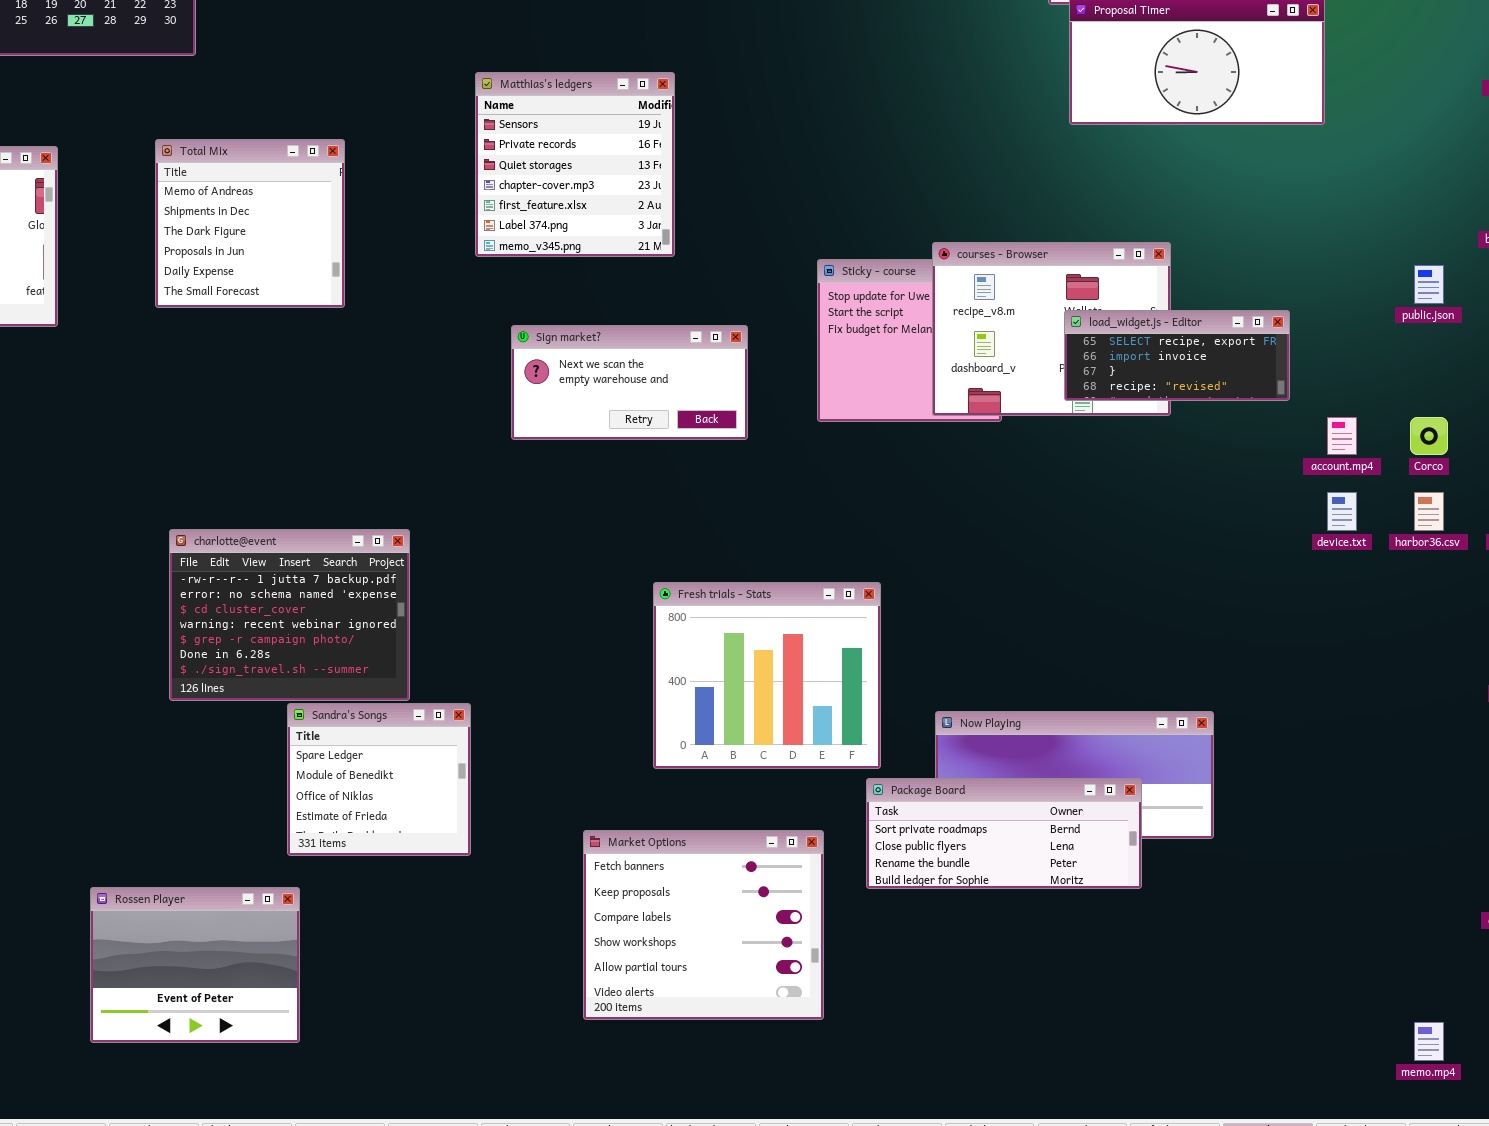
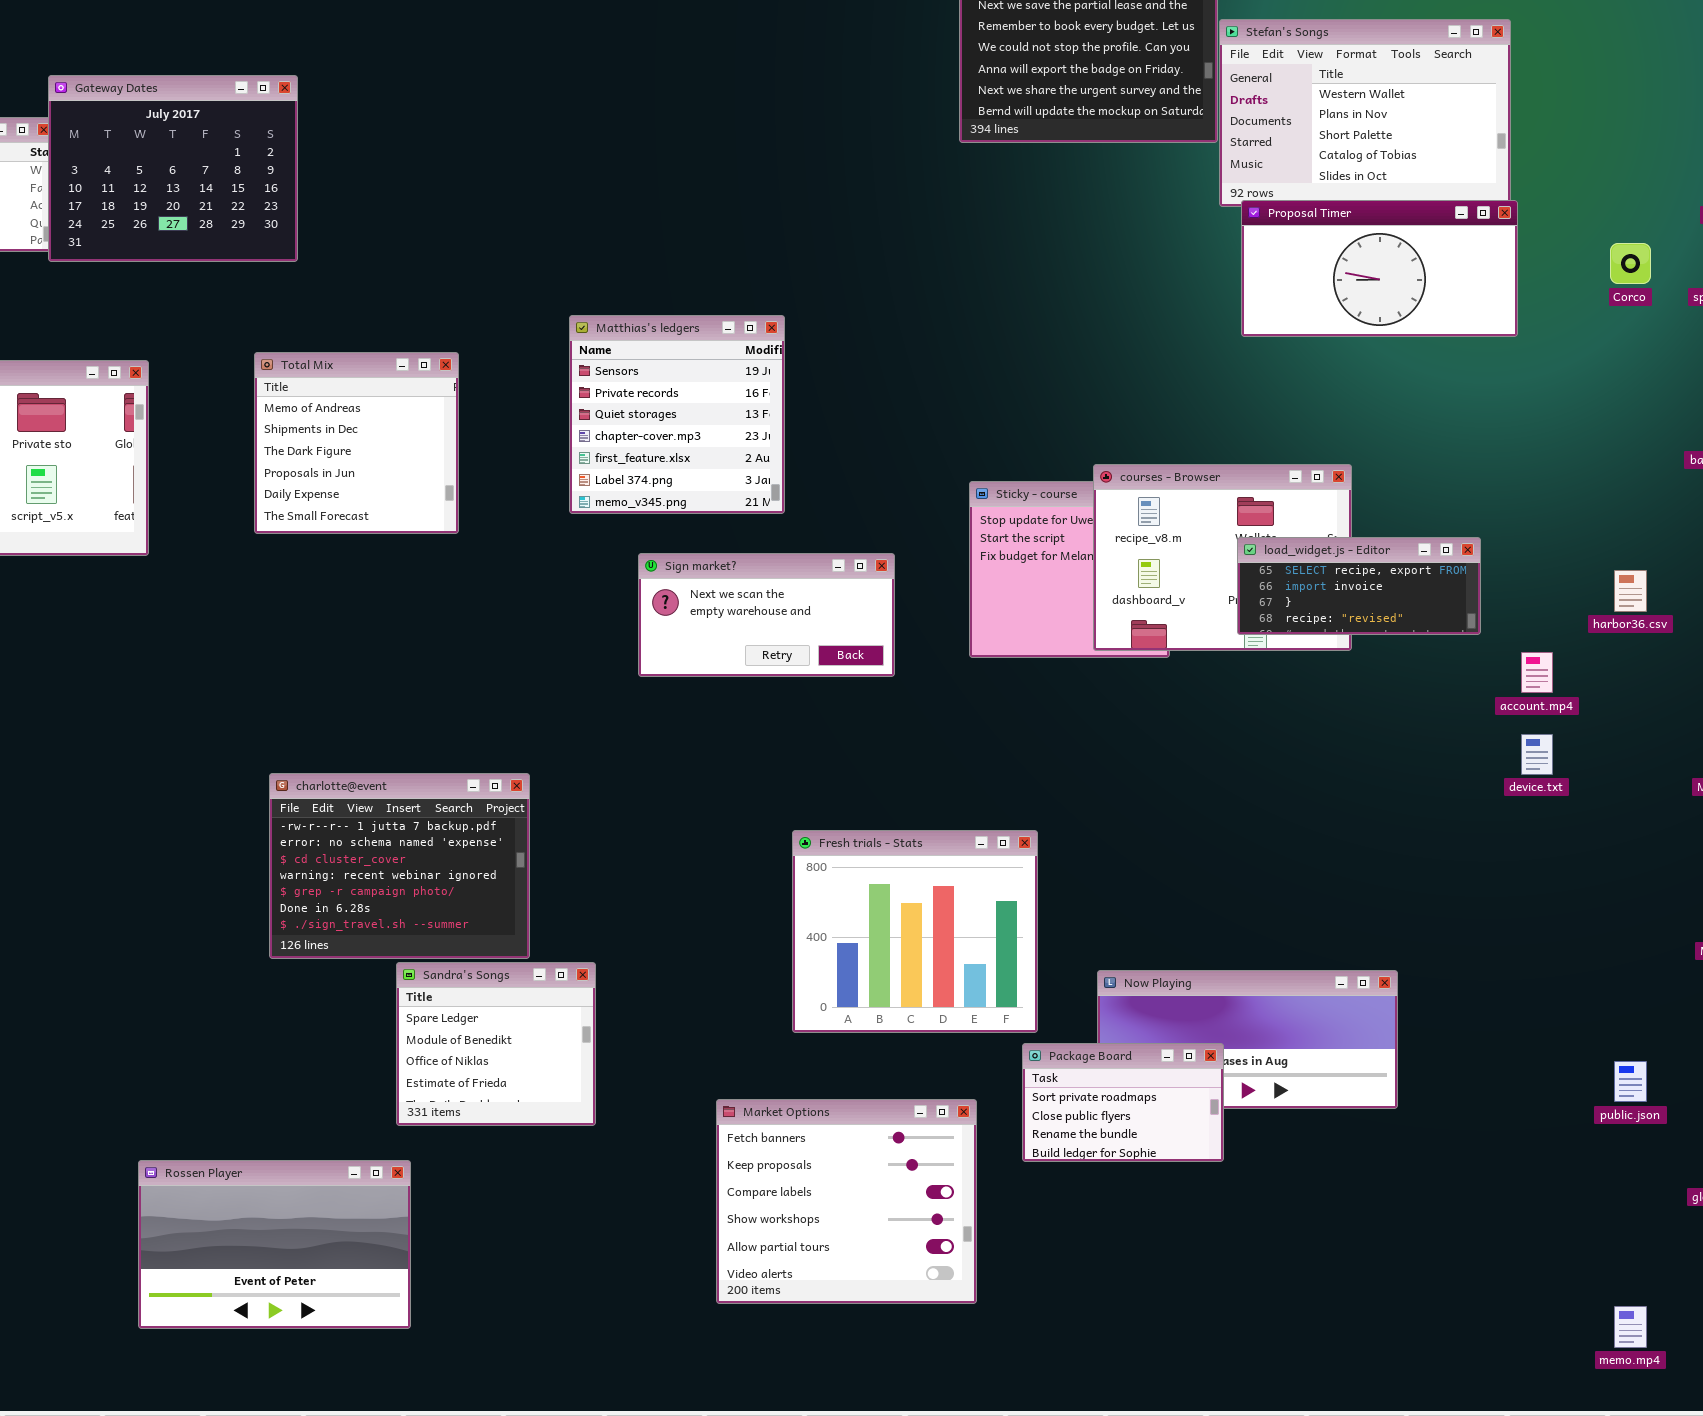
Matthias's ledgers: [475,72,675,257] -> [569,315,785,514], moved
public.json: [1414,265,1444,304] -> [1614,1061,1647,1102], moved
Corco: [1410,417,1448,455] -> [1610,243,1651,284], moved
harbor36.csv: [1414,492,1444,531] -> [1614,570,1647,612], moved
Package Board: [866,778,1142,889] -> [1022,1043,1224,1162], resized
Rossen Player: [90,887,300,1043] -> [138,1160,411,1329], resized

